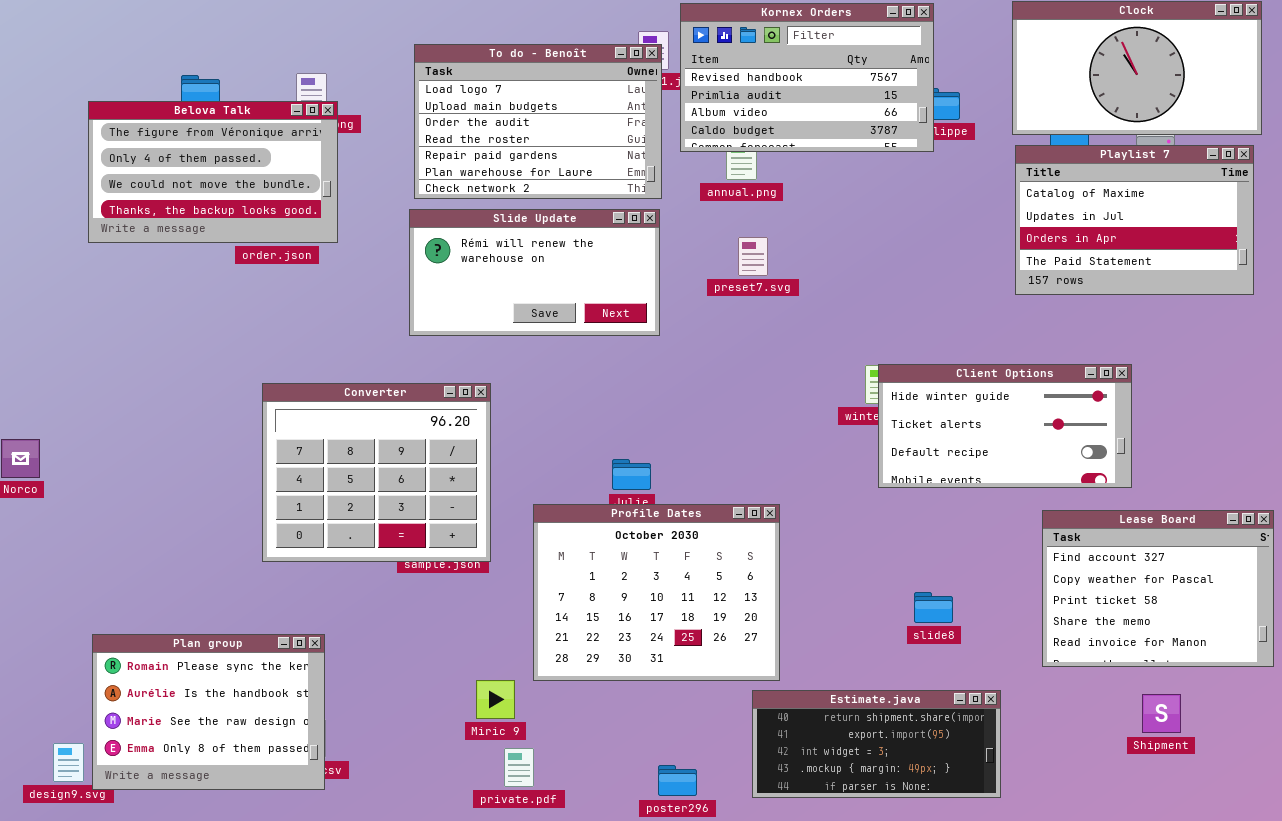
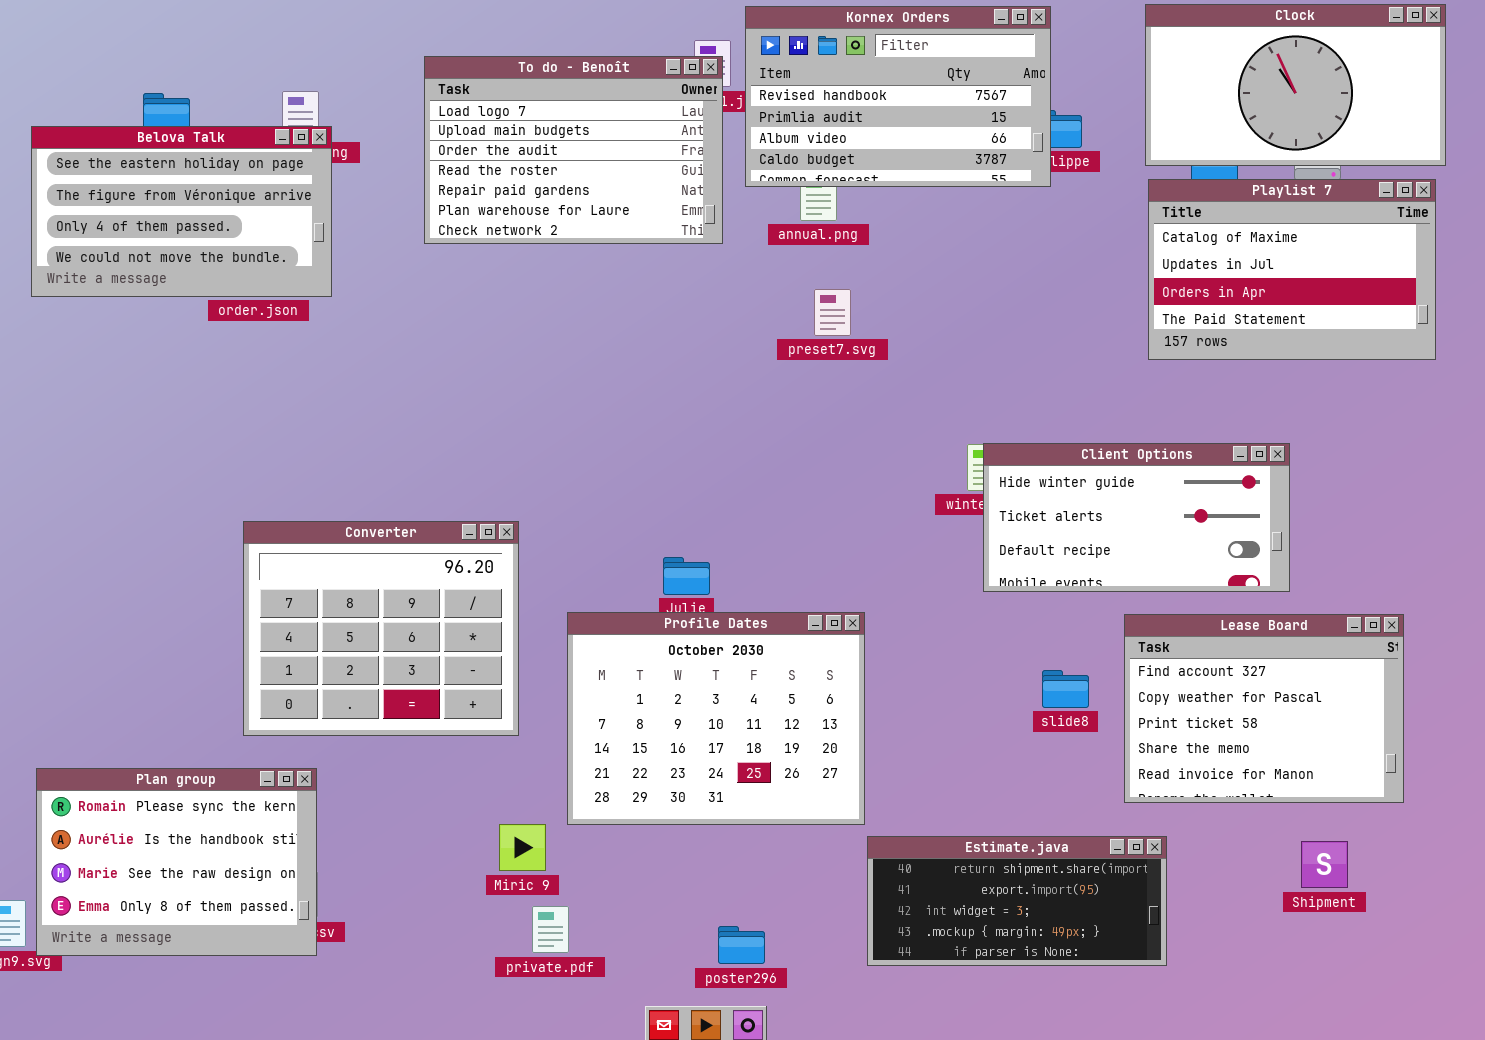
Belova Talk: [88,101,338,243] -> [31,126,332,297], scrolled up 1 row
Slide Update: [409,209,660,336] -> none, closed
Converter: [262,383,491,562] -> [243,521,519,736], moved
Lease Board: [1042,510,1274,667] -> [1124,614,1404,803], moved
slide8: [914,592,953,623] -> [1042,670,1089,708], moved
Estimate.java: [752,690,1001,798] -> [867,836,1167,966], moved

